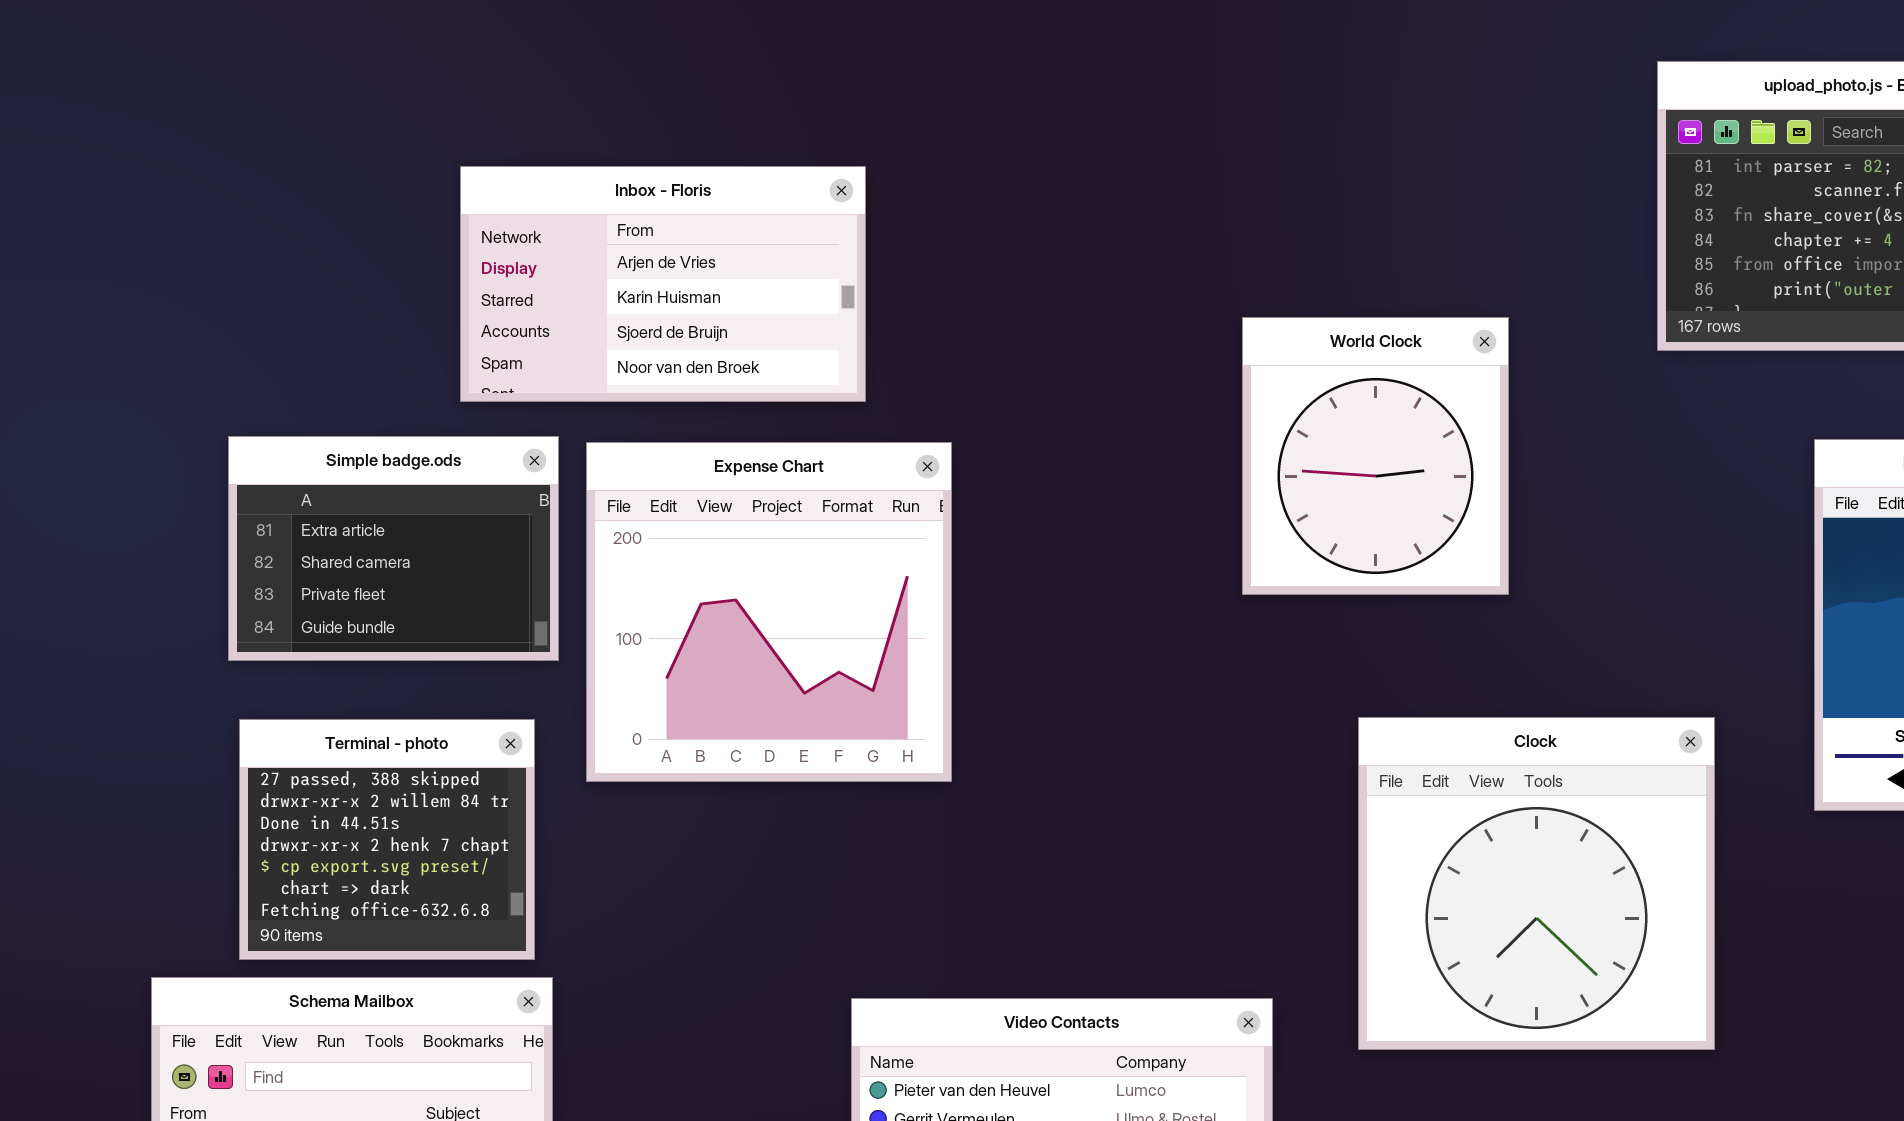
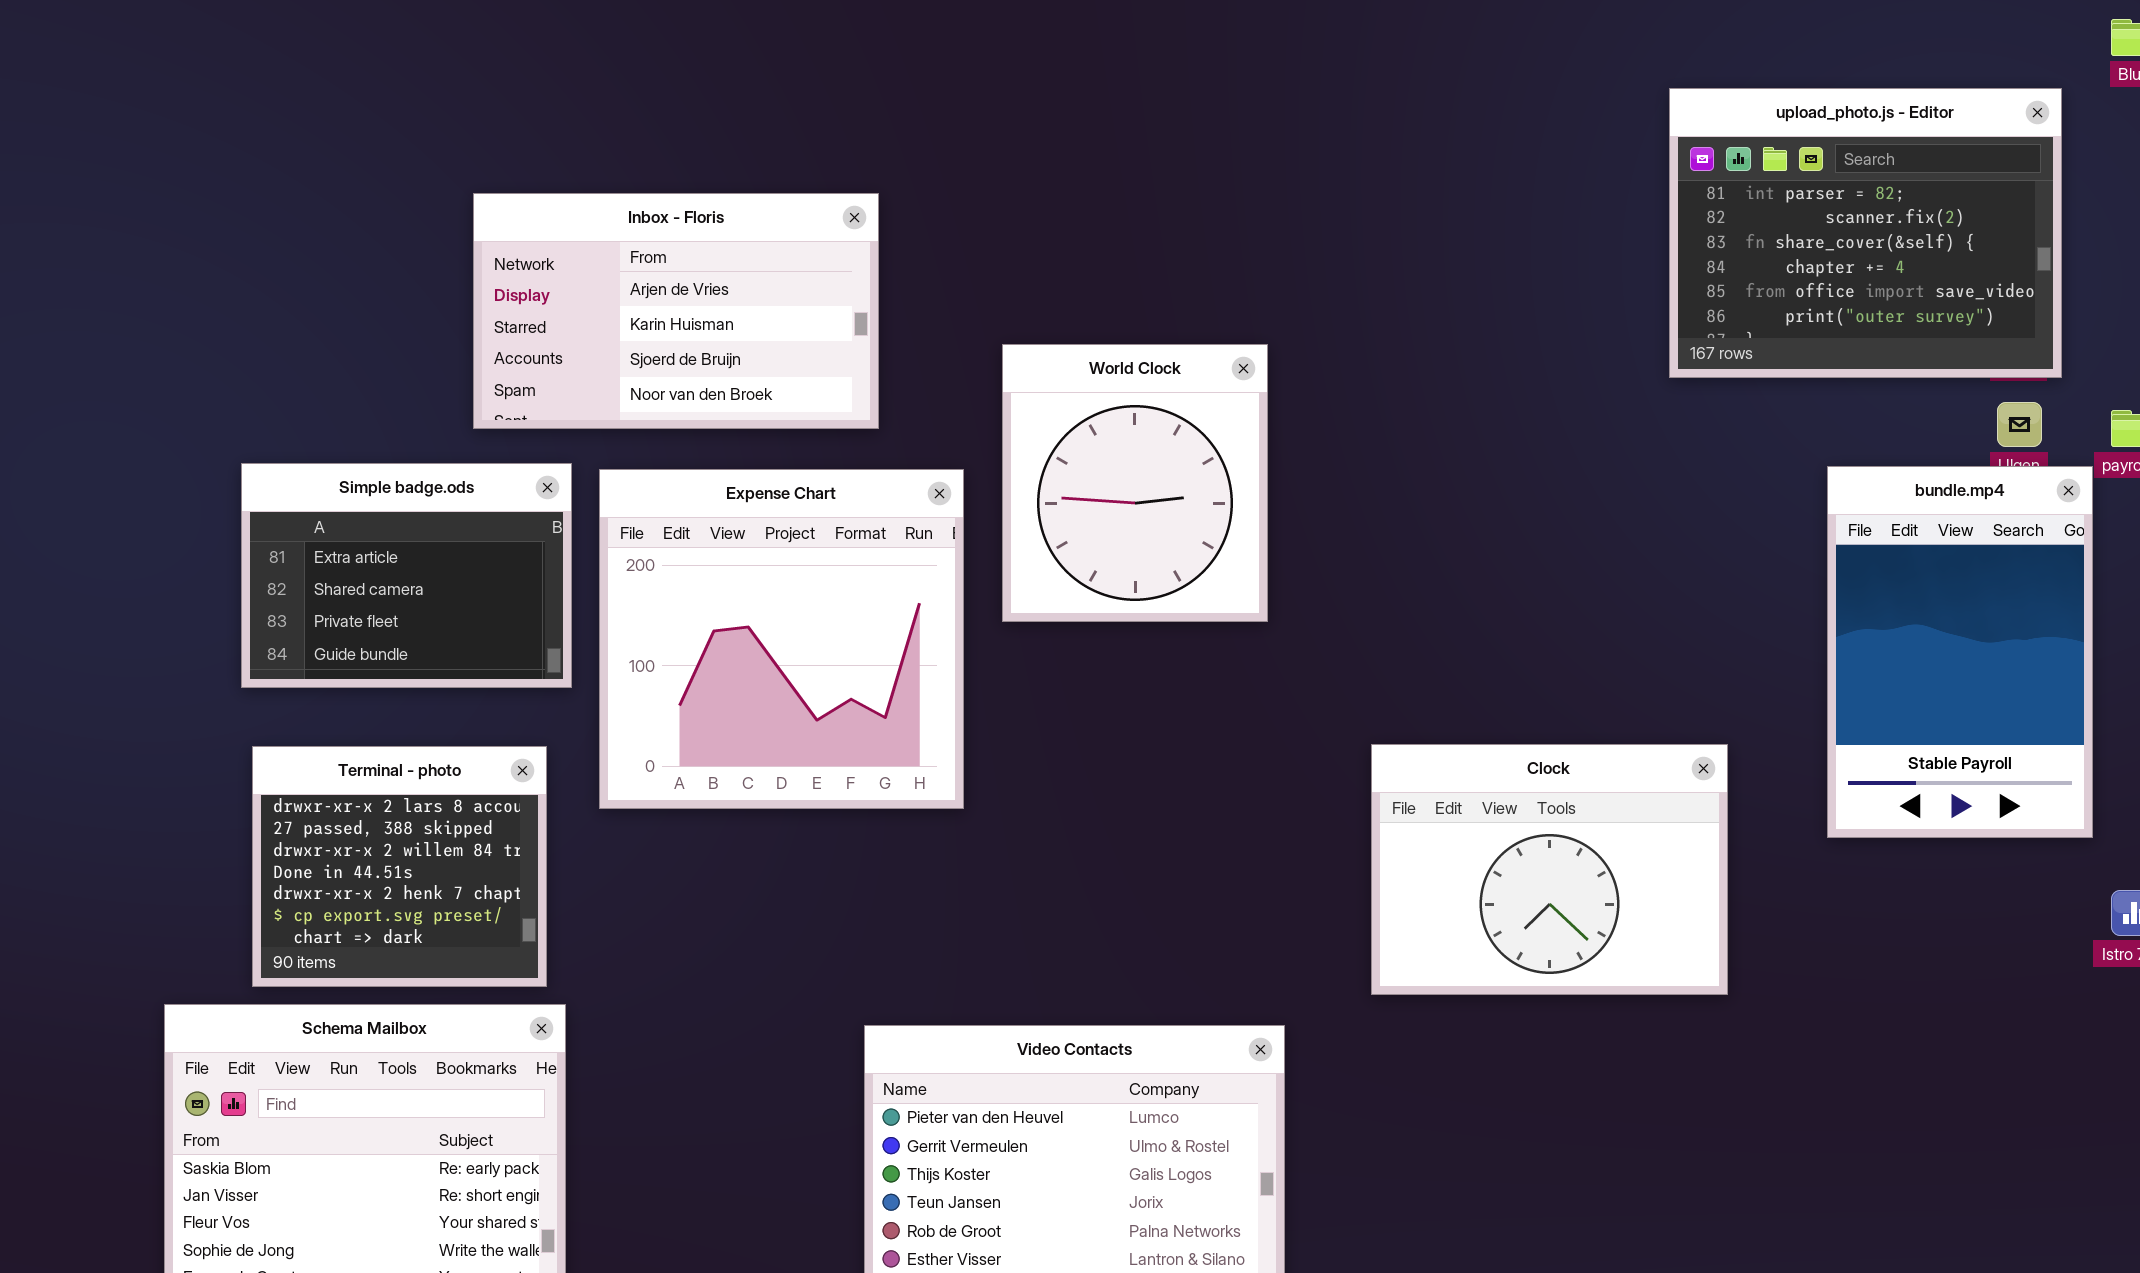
World Clock: [1242,317,1509,595] -> [1002,344,1268,622], moved
Clock: [1358,717,1715,1050] -> [1371,744,1728,995], resized
Terminal - photo: [239,719,535,960] -> [252,746,547,987], scrolled up 1 row

